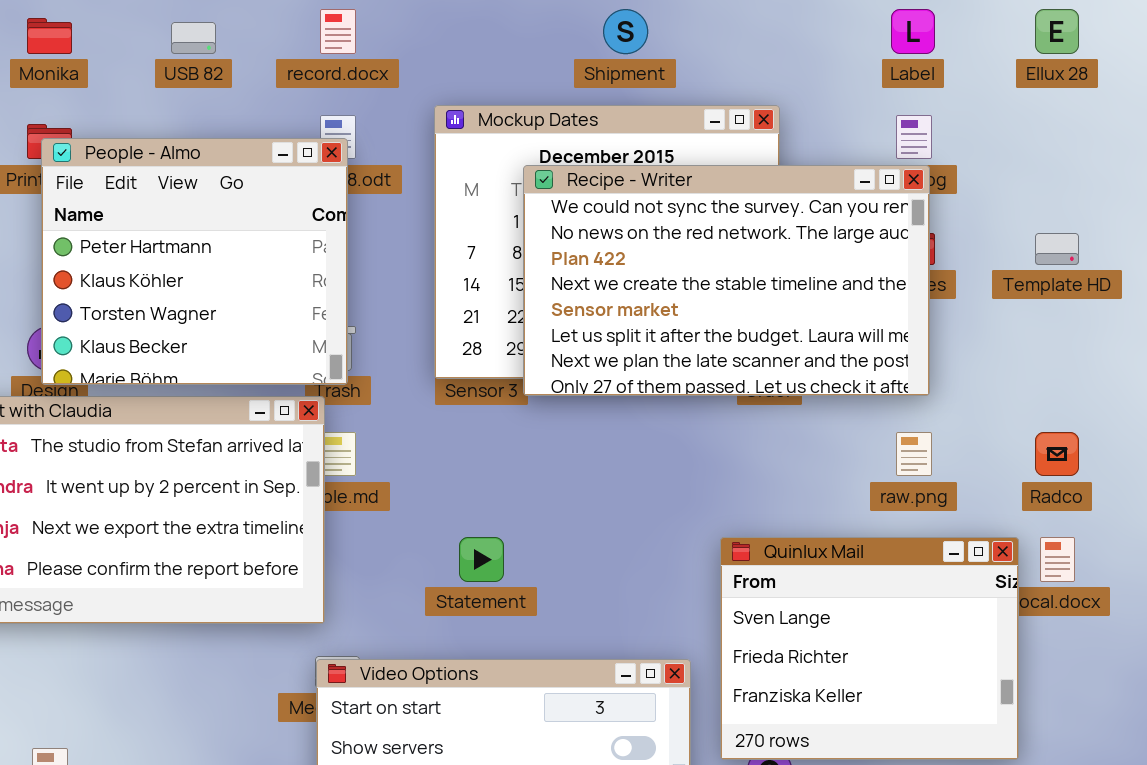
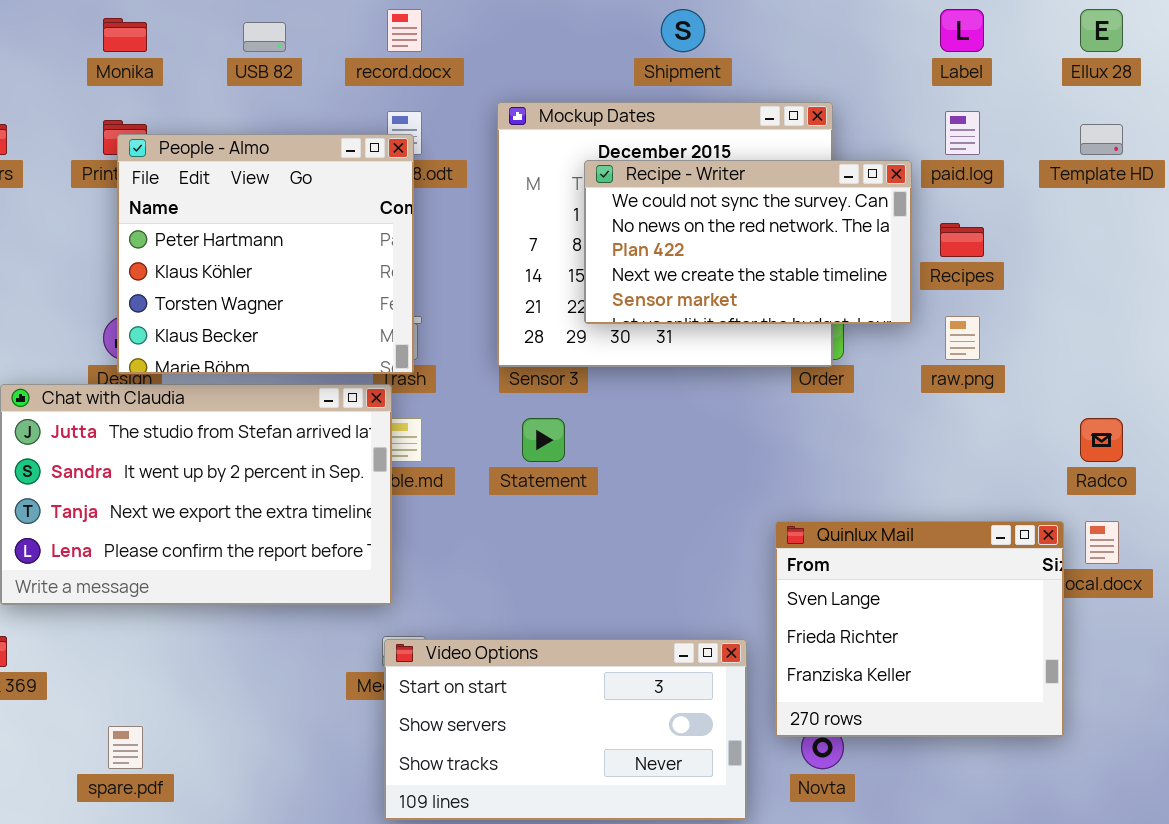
Recipe - Writer: [523,165,930,396] -> [584,160,912,324], resized
Template HD: [1035,233,1079,265] -> [1080,124,1123,155], moved
raw.png: [896,432,932,476] -> [945,316,980,360], moved
Statement: [459,537,504,582] -> [522,418,565,462], moved

